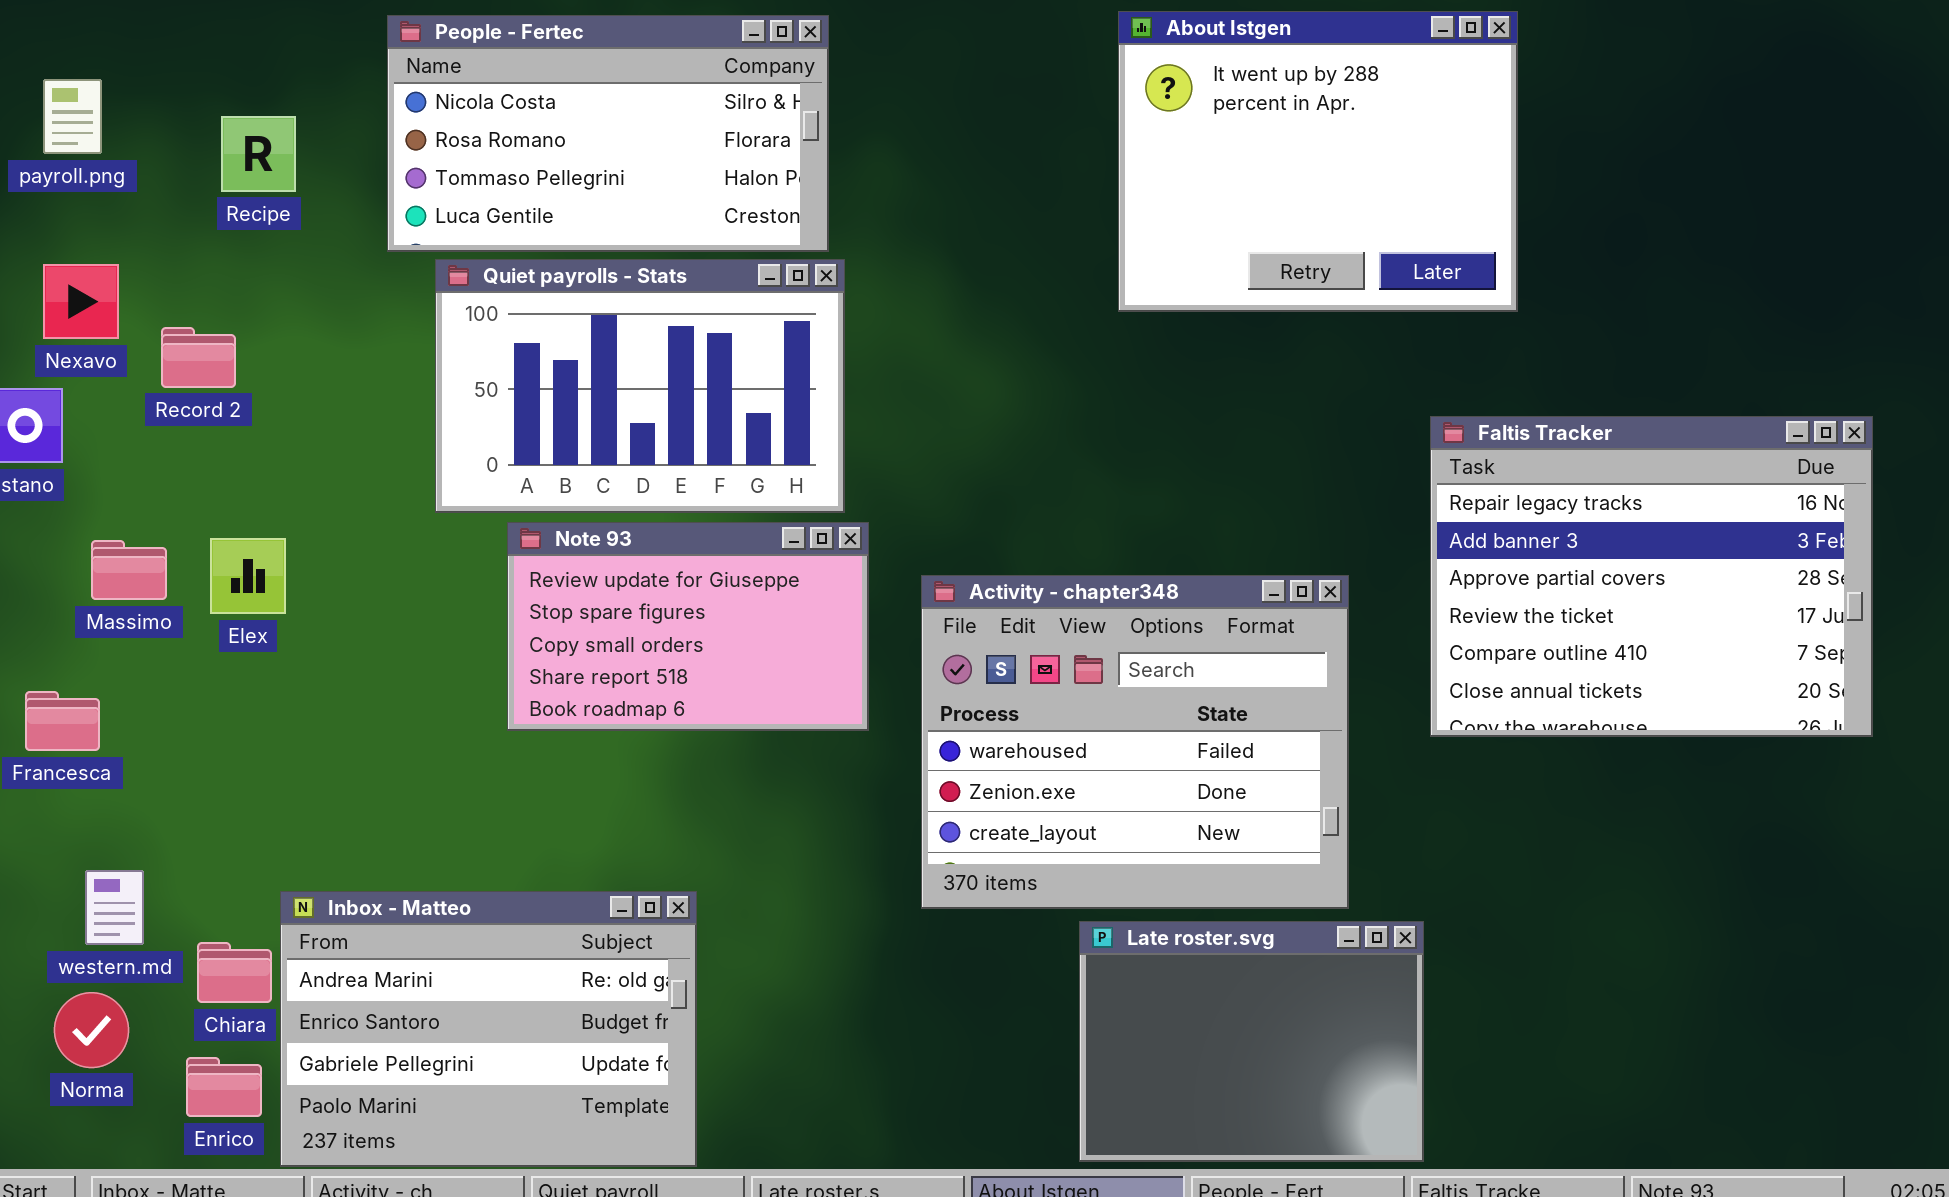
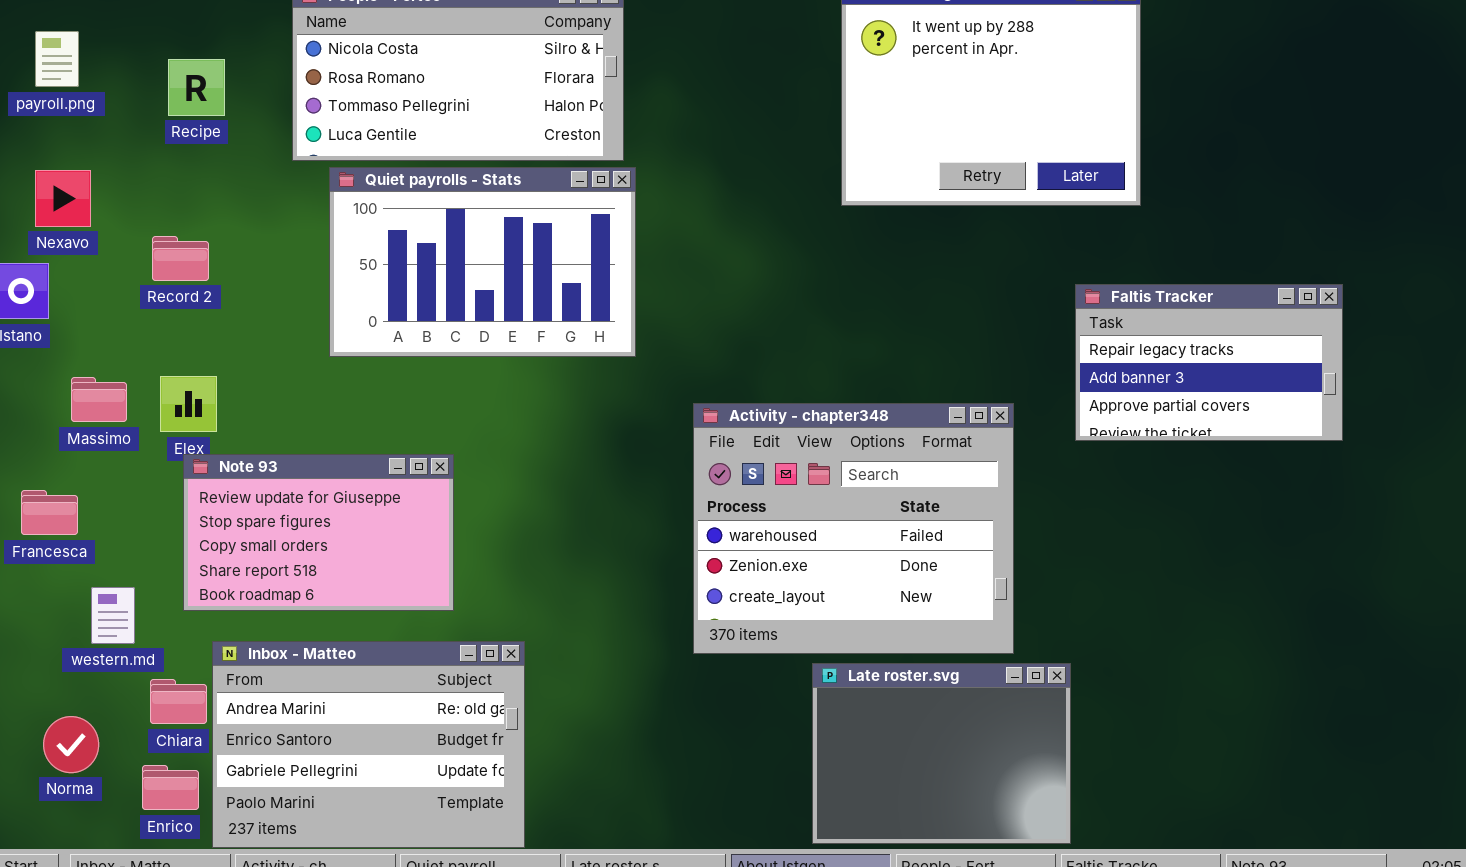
Record 2: [161,327,236,388] -> [152,236,209,281], moved
Faltis Tracker: [1430,416,1873,737] -> [1075,284,1343,441], resized
Note 93: [507,522,869,731] -> [183,454,454,611], moved
western.md: [85,870,144,945] -> [91,587,135,644], moved

